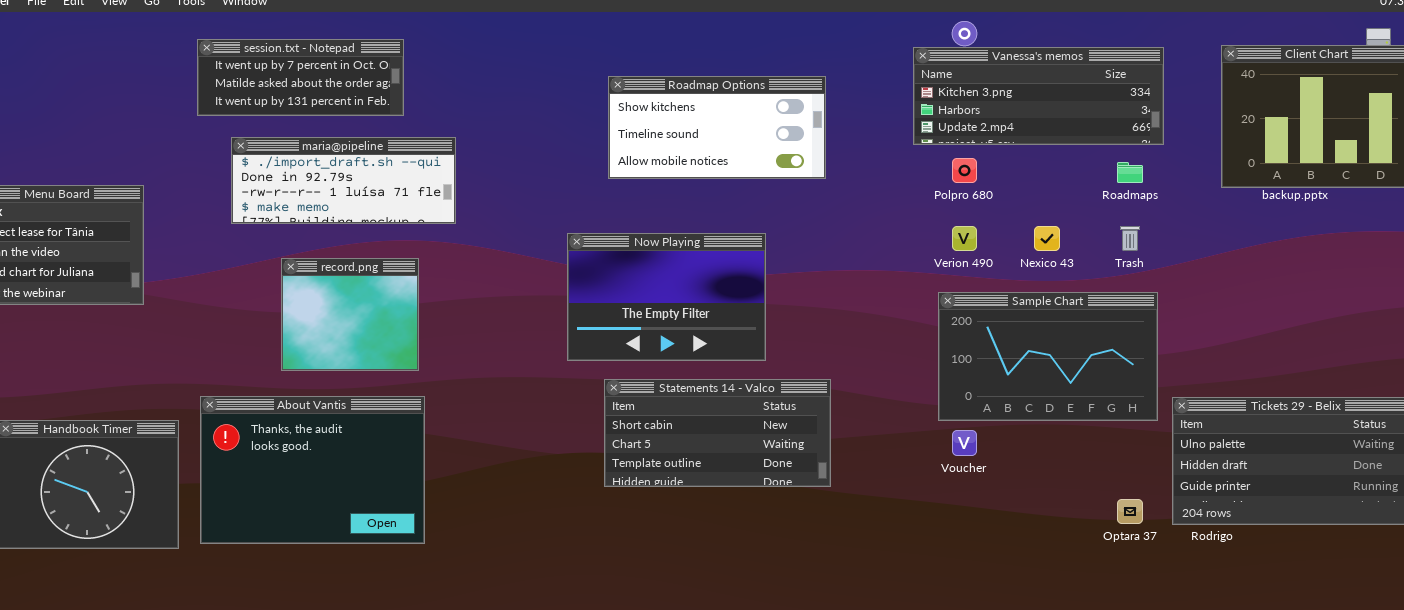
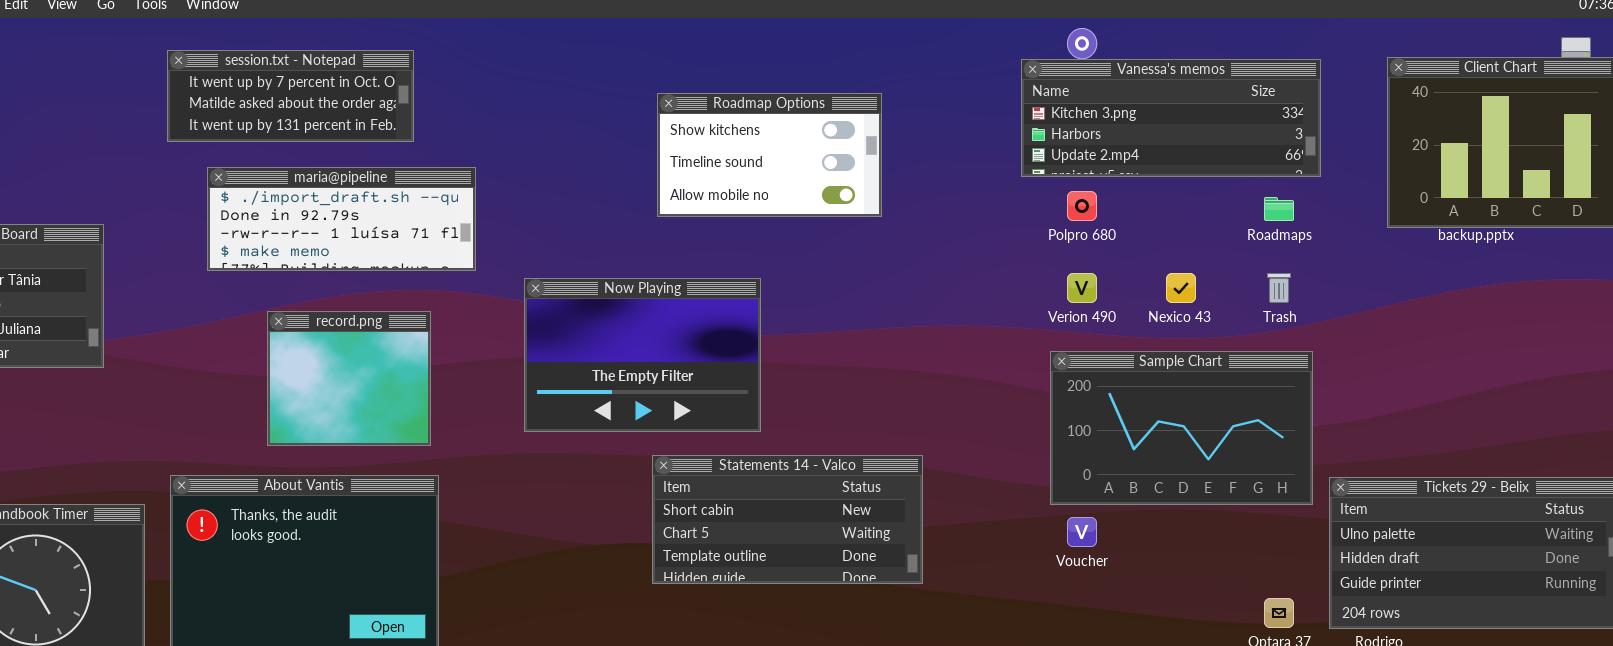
Roadmap Options: [608,76,826,179] -> [657,93,882,217], resized
Now Playing: [567,233,766,361] -> [524,278,761,432], moved

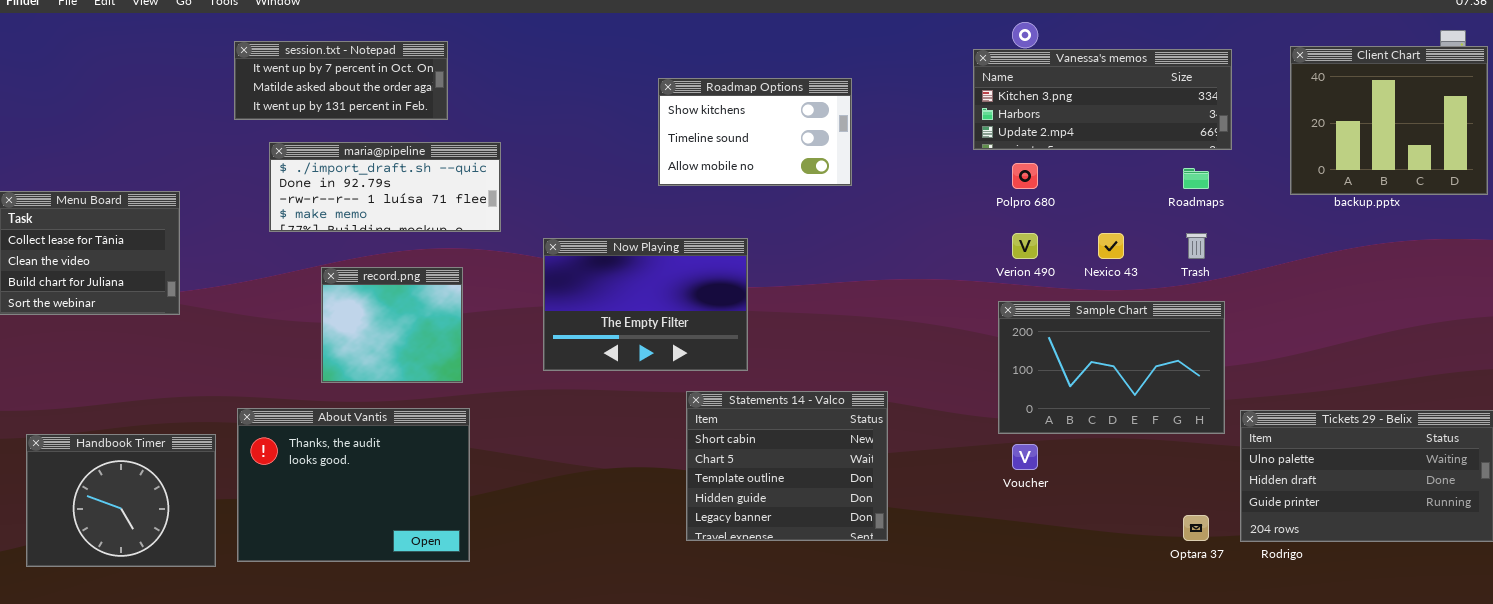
Statements 14 - Valco: [652,455,923,584] -> [686,391,888,541], resized

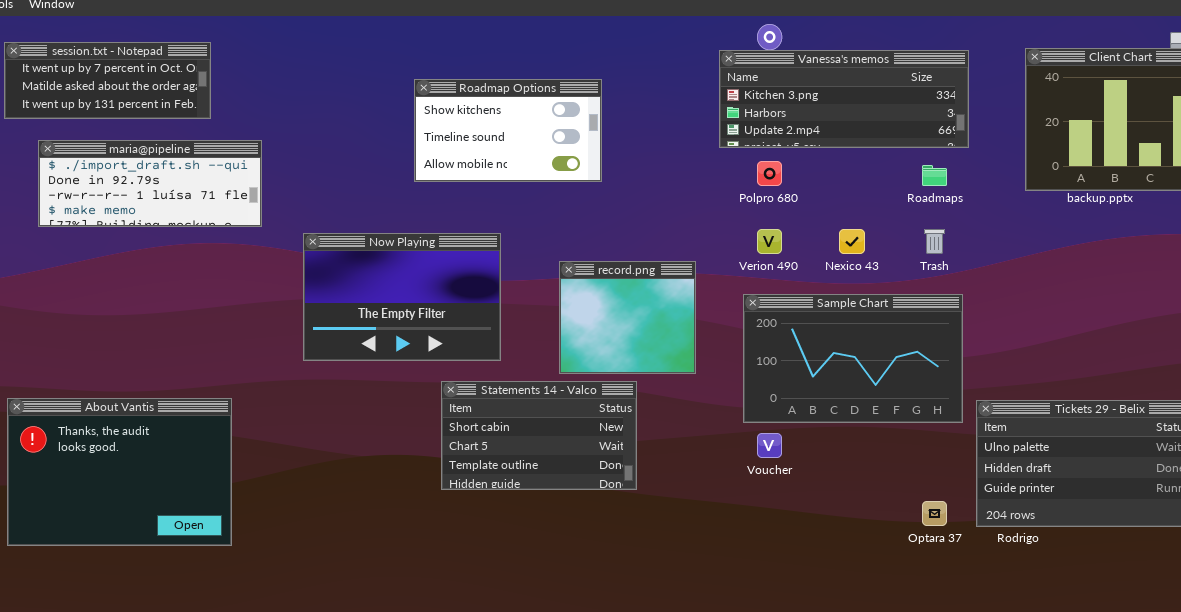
record.png: [321,267,463,383] -> [559,261,696,374], moved
Statements 14 - Valco: [686,391,888,541] -> [441,381,637,490], resized

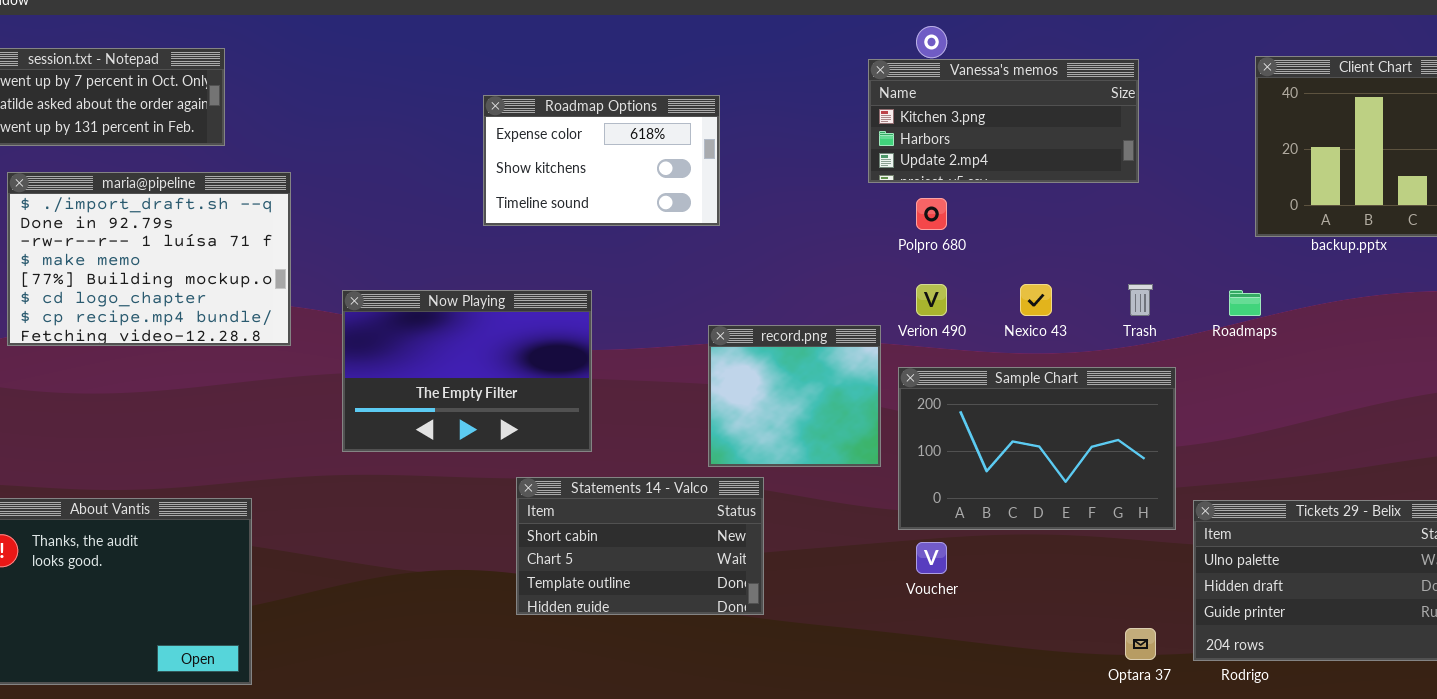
Vanessa's memos: [719,50,969,148] -> [868,59,1139,183], resized
Roadmap Options: [414,79,602,182] -> [483,95,720,226], scrolled up 1 row
maria@pipeline: [38,140,262,227] -> [7,172,291,346], resized
Roadmaps: [922,165,947,186] -> [1229,290,1261,316], moved
record.png: [559,261,696,374] -> [708,325,881,467], moved

